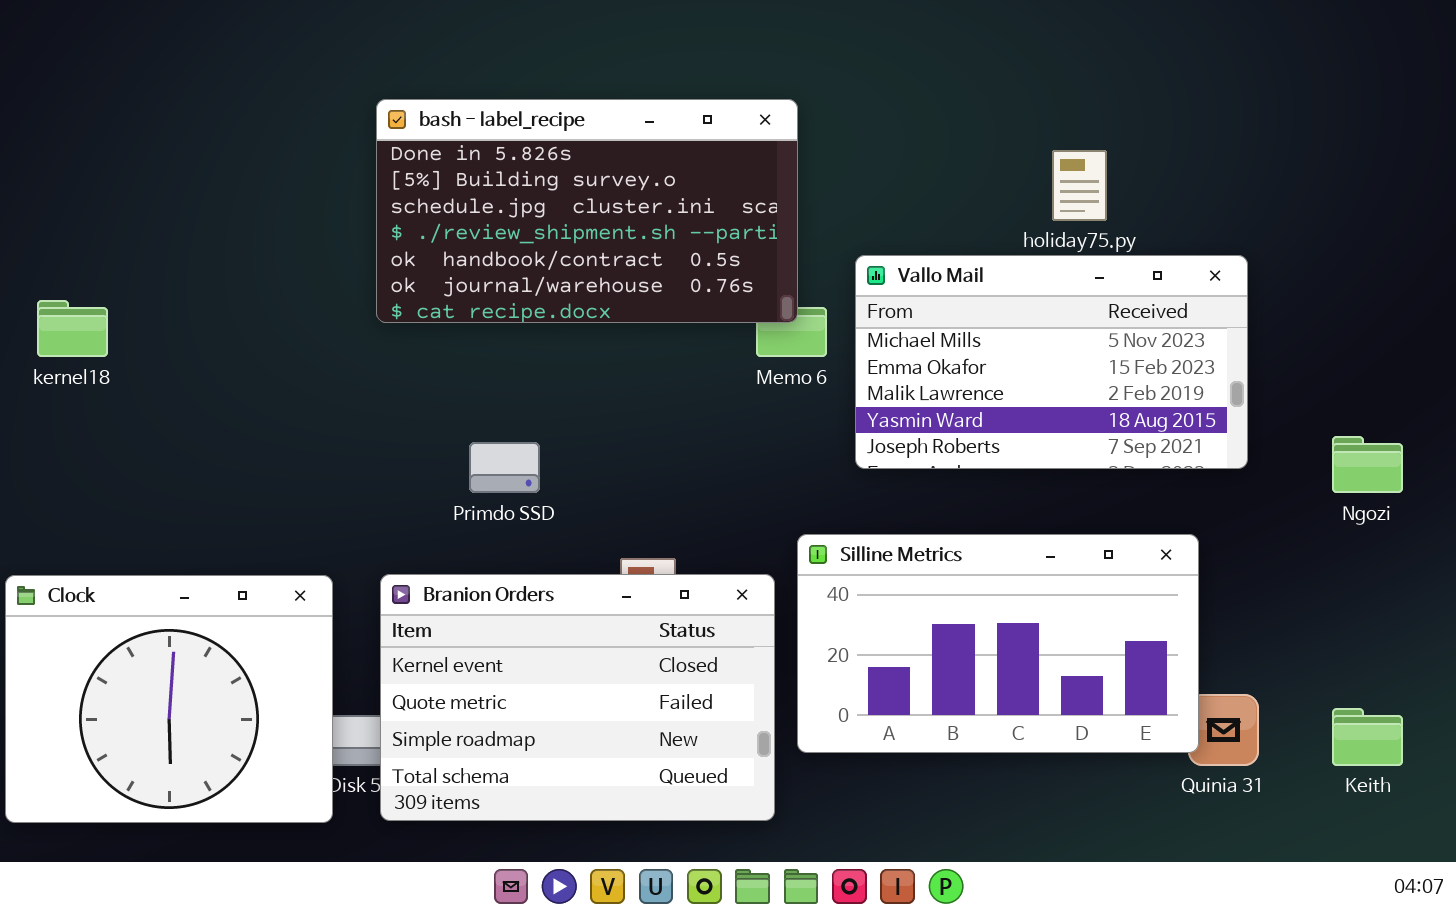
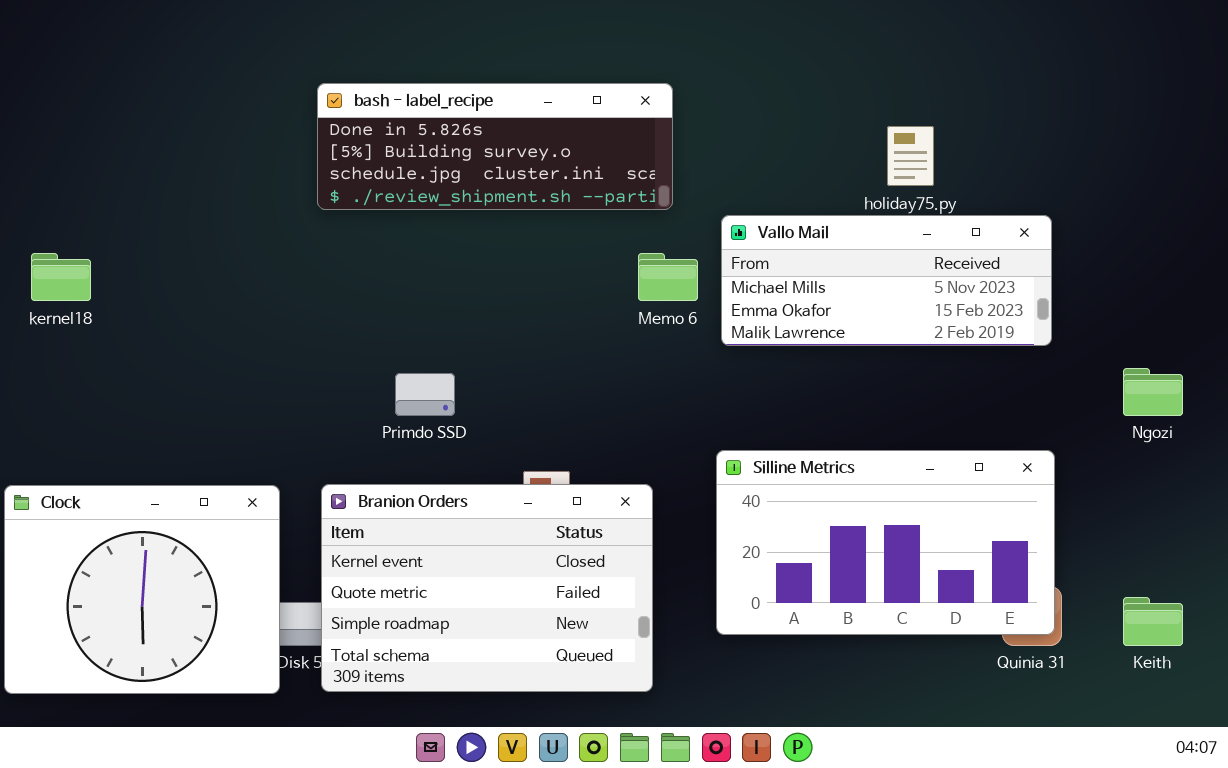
bash - label_recipe: [376,99,798,323] -> [317,83,673,210], resized
Vallo Mail: [855,255,1248,469] -> [721,215,1052,346], resized
Silline Metrics: [797,534,1199,753] -> [716,450,1055,635], moved

